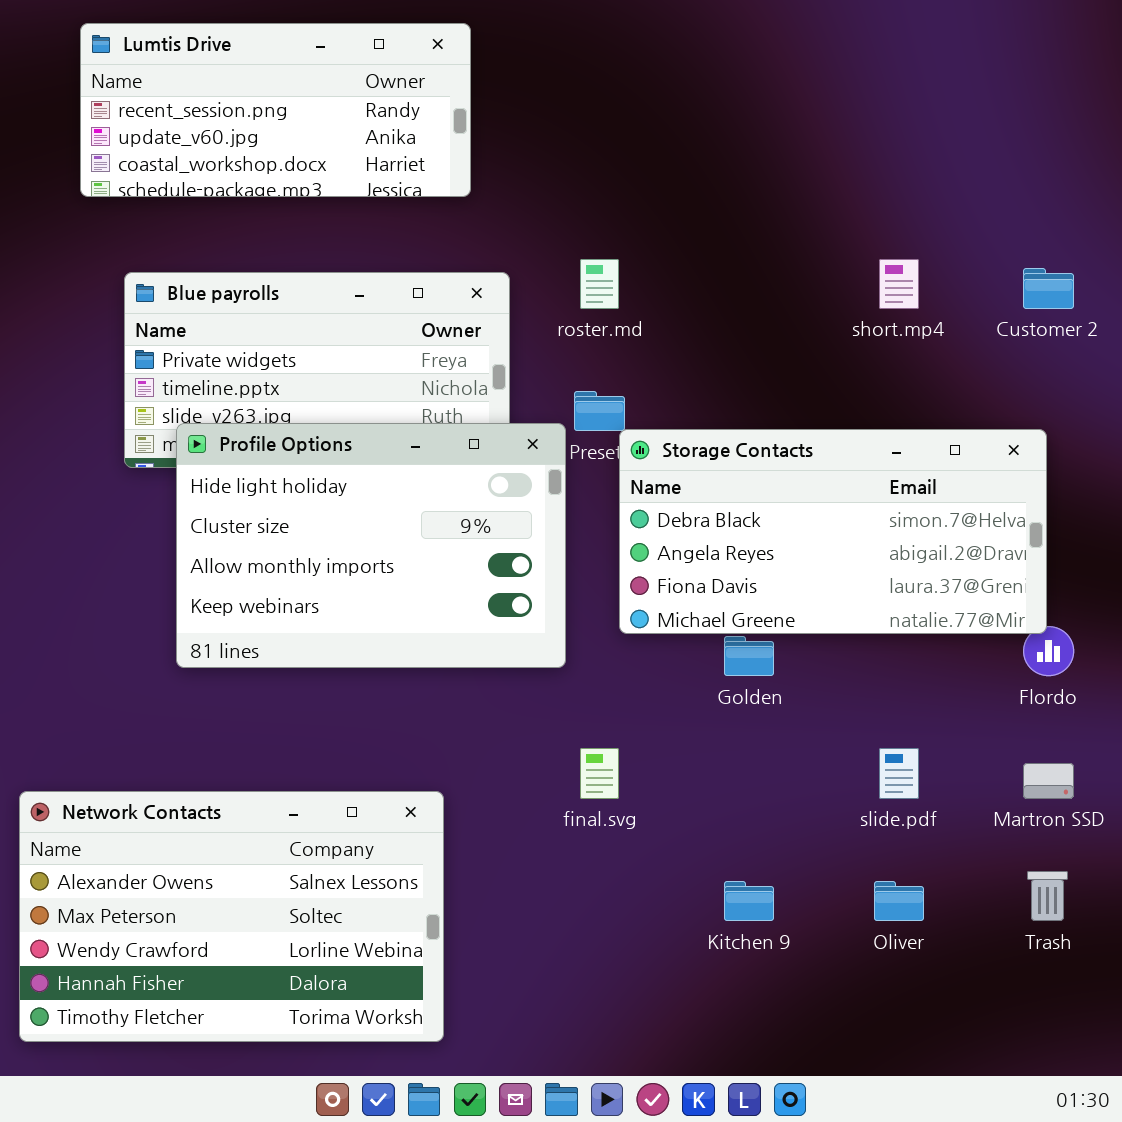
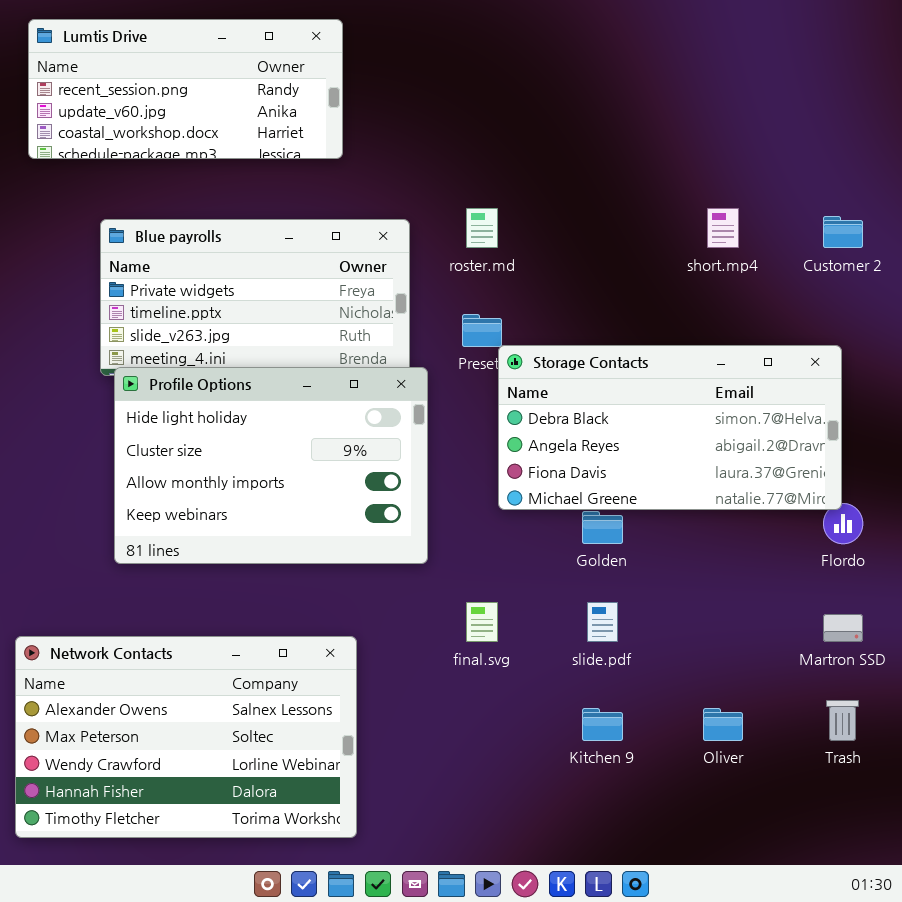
Lumtis Drive: [80,23,471,197] -> [28,19,343,159], moved
Profile Options: [176,423,566,668] -> [114,367,428,564], moved
slide.pdf: [879,748,919,799] -> [587,602,618,642], moved

